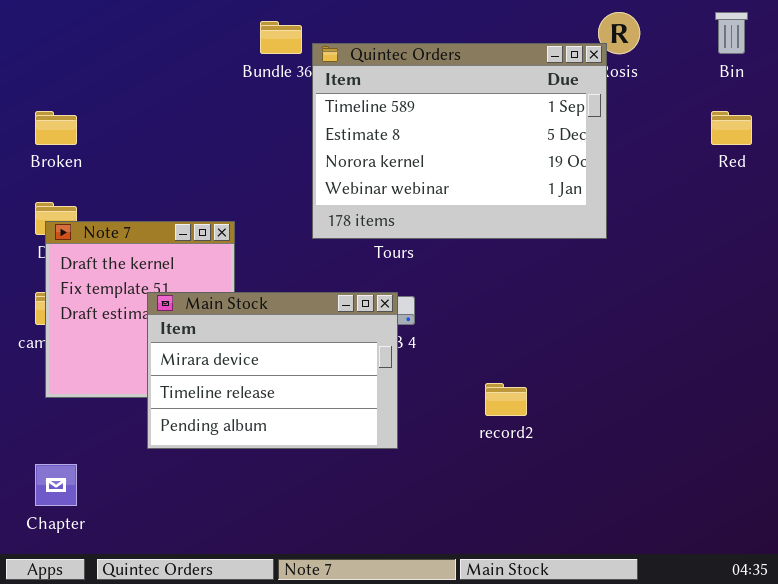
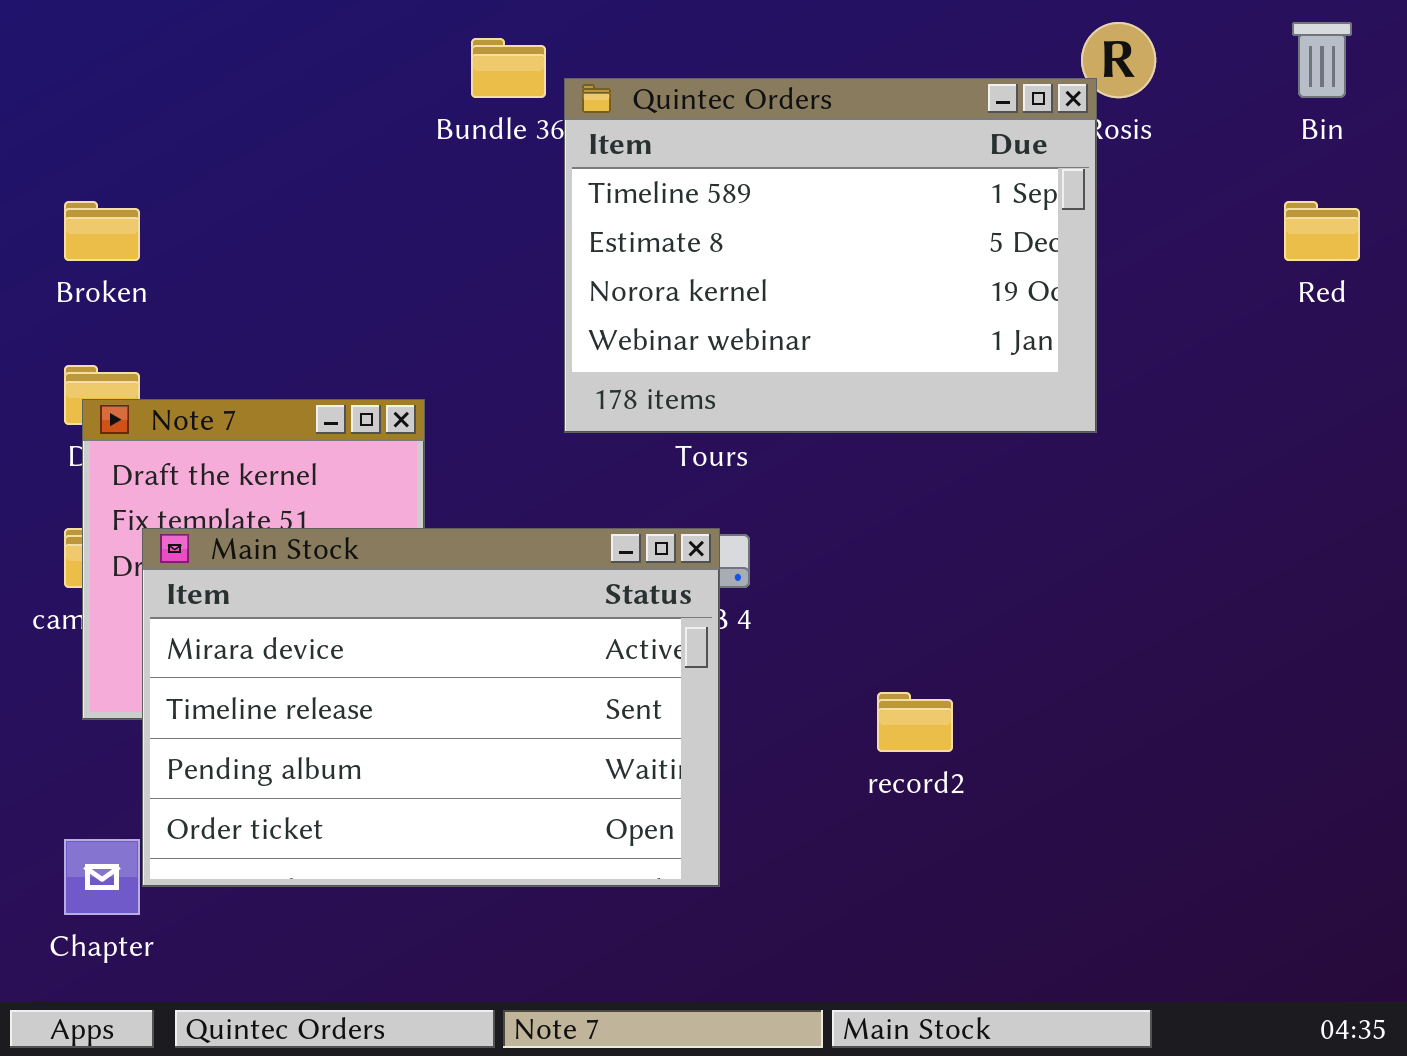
Main Stock: [147,292,398,449] -> [142,528,720,887], resized

